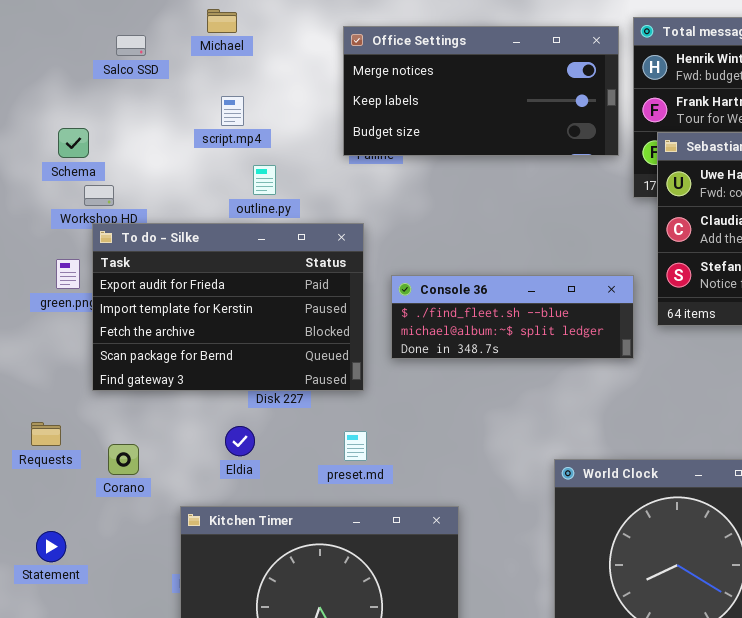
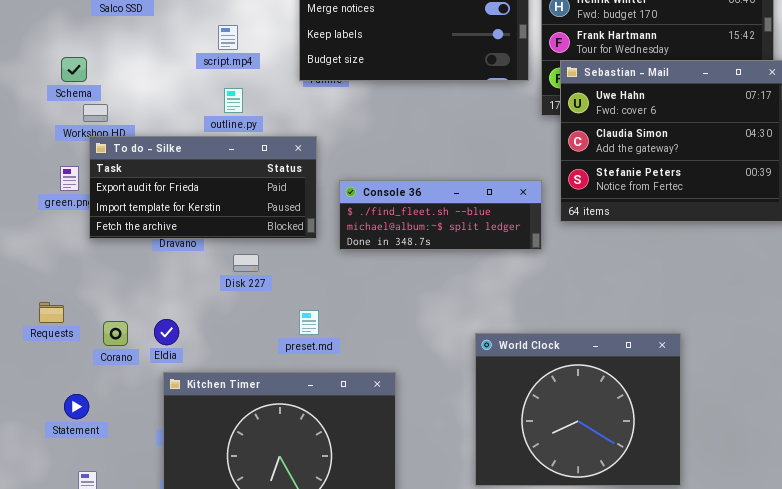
script.mp4: [221,96,244,126] -> [218,25,238,50], moved
To do - Silke: [92,223,364,391] -> [89,136,317,239], resized
Eldia: [225,426,255,456] -> [154,319,179,345], moved
Statement: [36,531,66,562] -> [64,394,89,419], moved

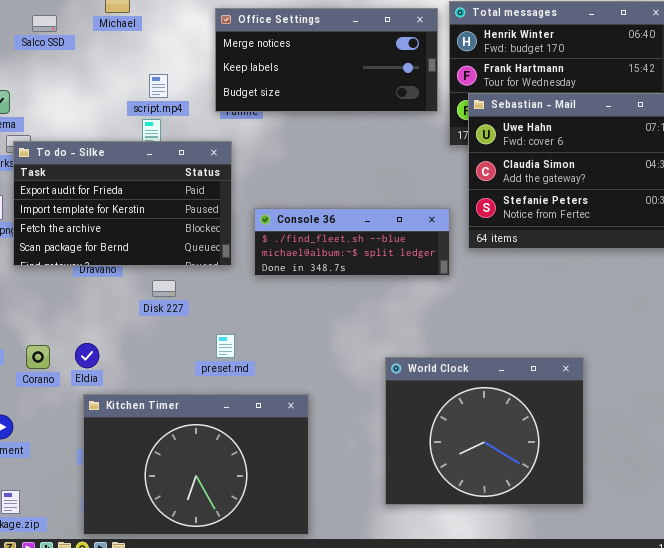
script.mp4: [218,25,238,50] -> [149,74,168,98], moved
To do - Silke: [89,136,317,239] -> [13,141,232,266], resized

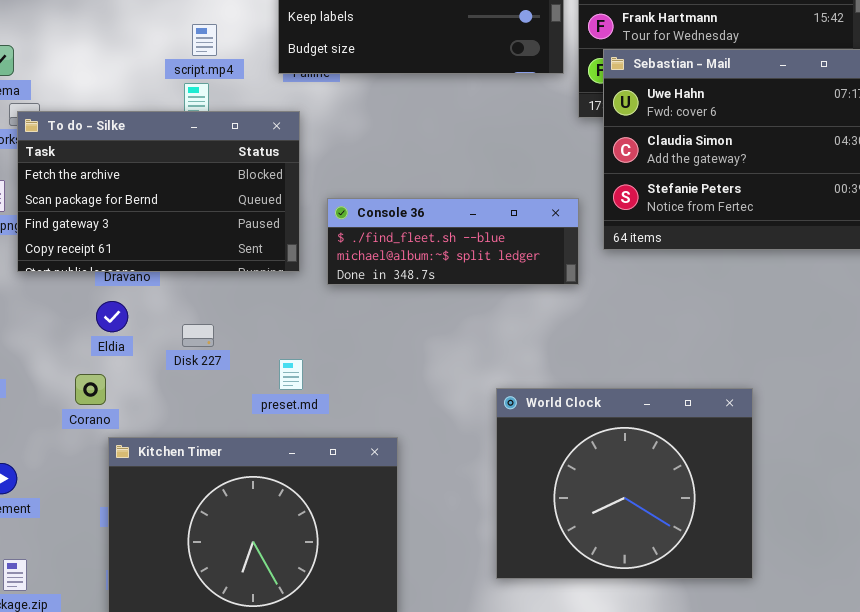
To do - Silke: [13,141,232,266] -> [17,111,300,272], scrolled down 2 rows
Disk 227: [152,280,176,297] -> [182,324,214,347], moved
Eldia: [75,343,99,368] -> [96,301,128,332], moved
Corano: [26,345,50,369] -> [75,374,106,405], moved

